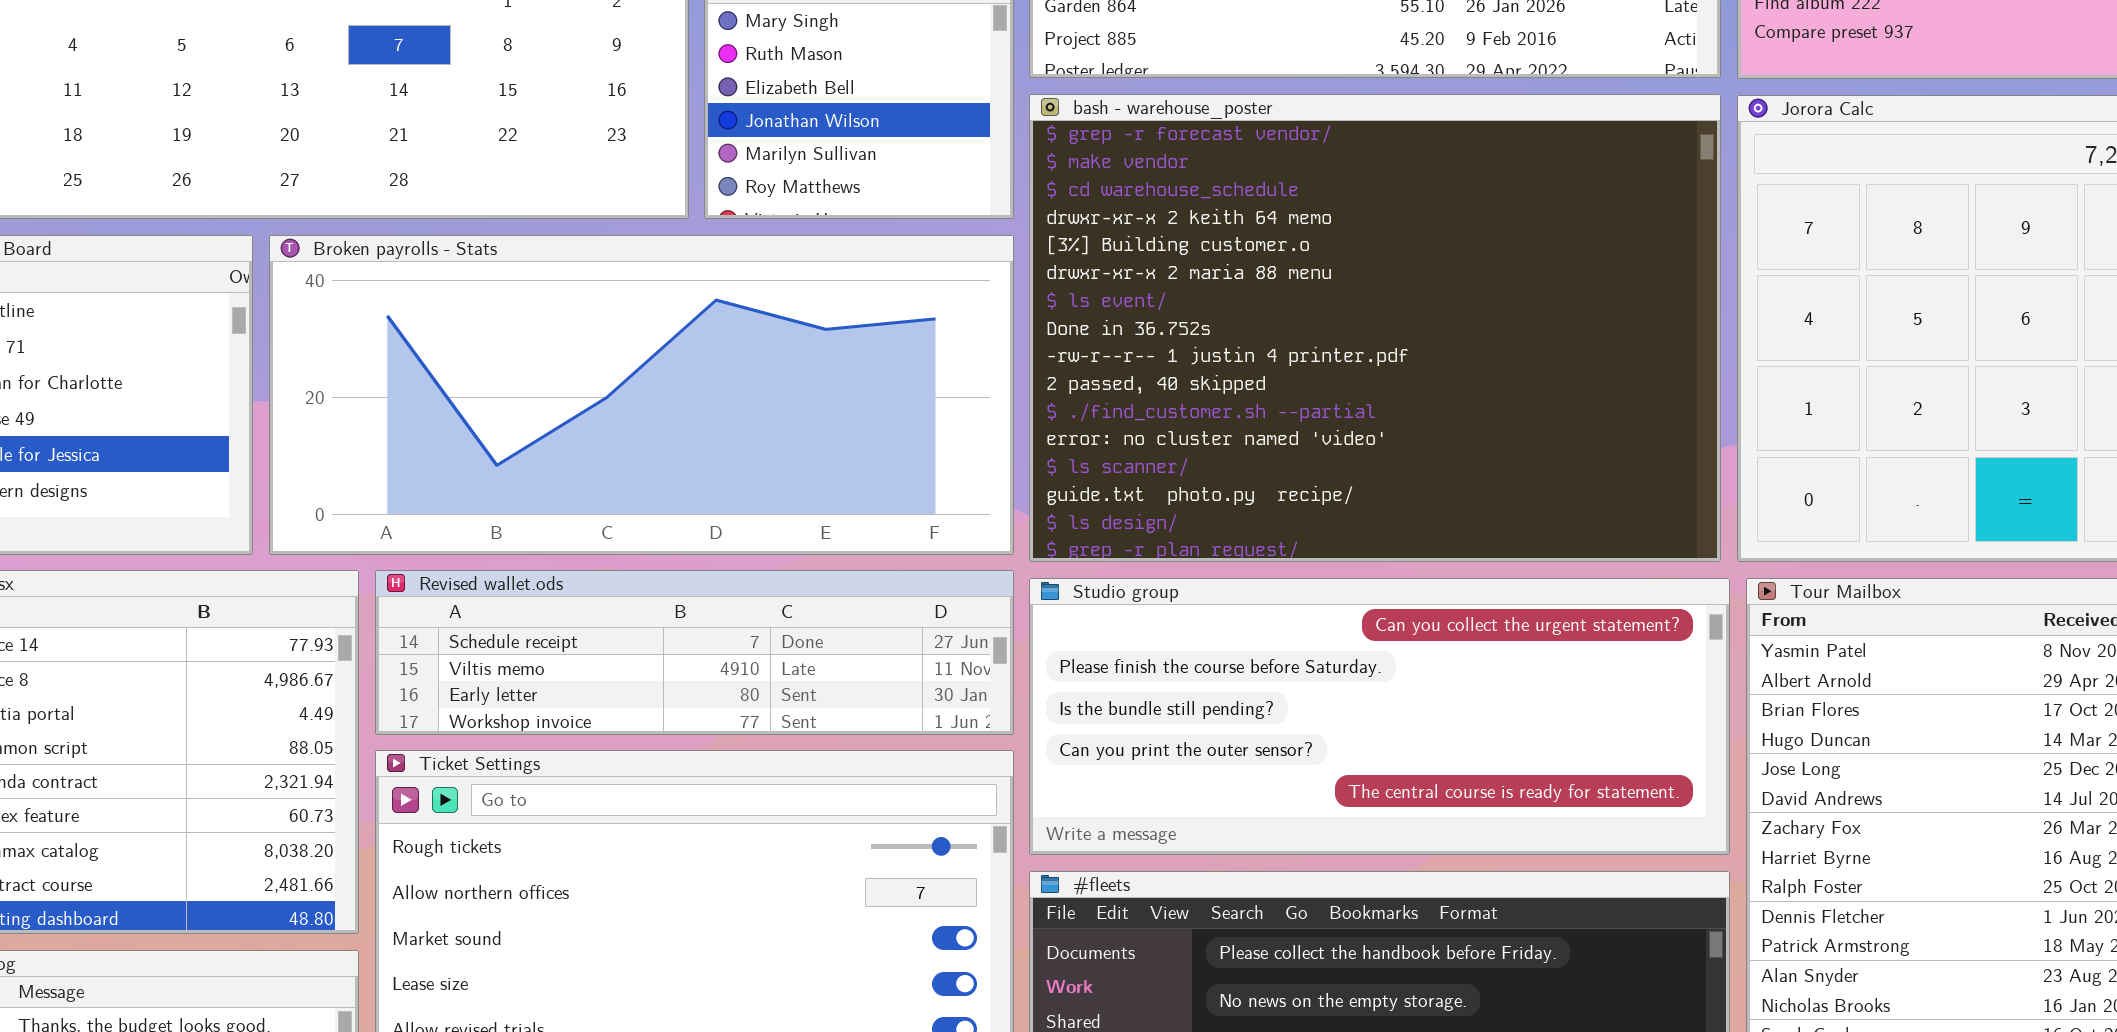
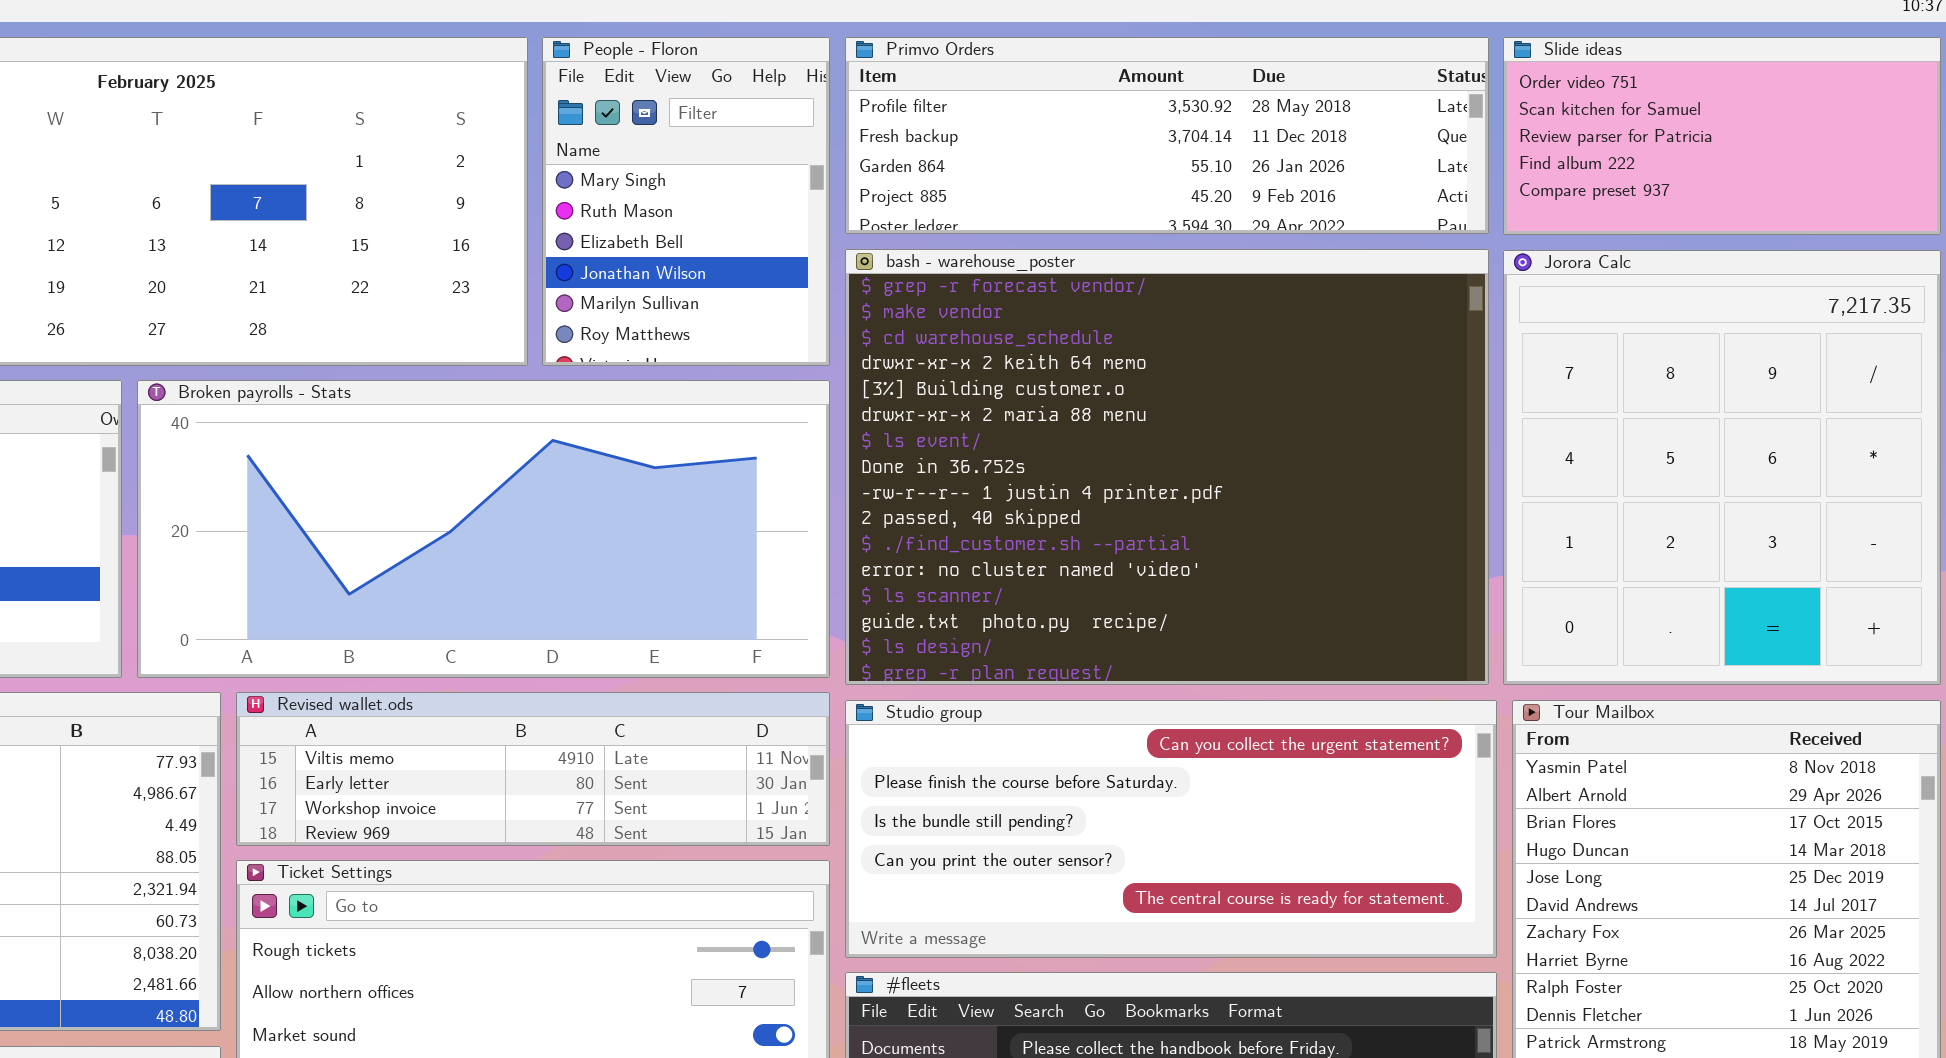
Revised wallet.ods: [375,570,1014,735] -> [236,692,830,846], scrolled down 1 row

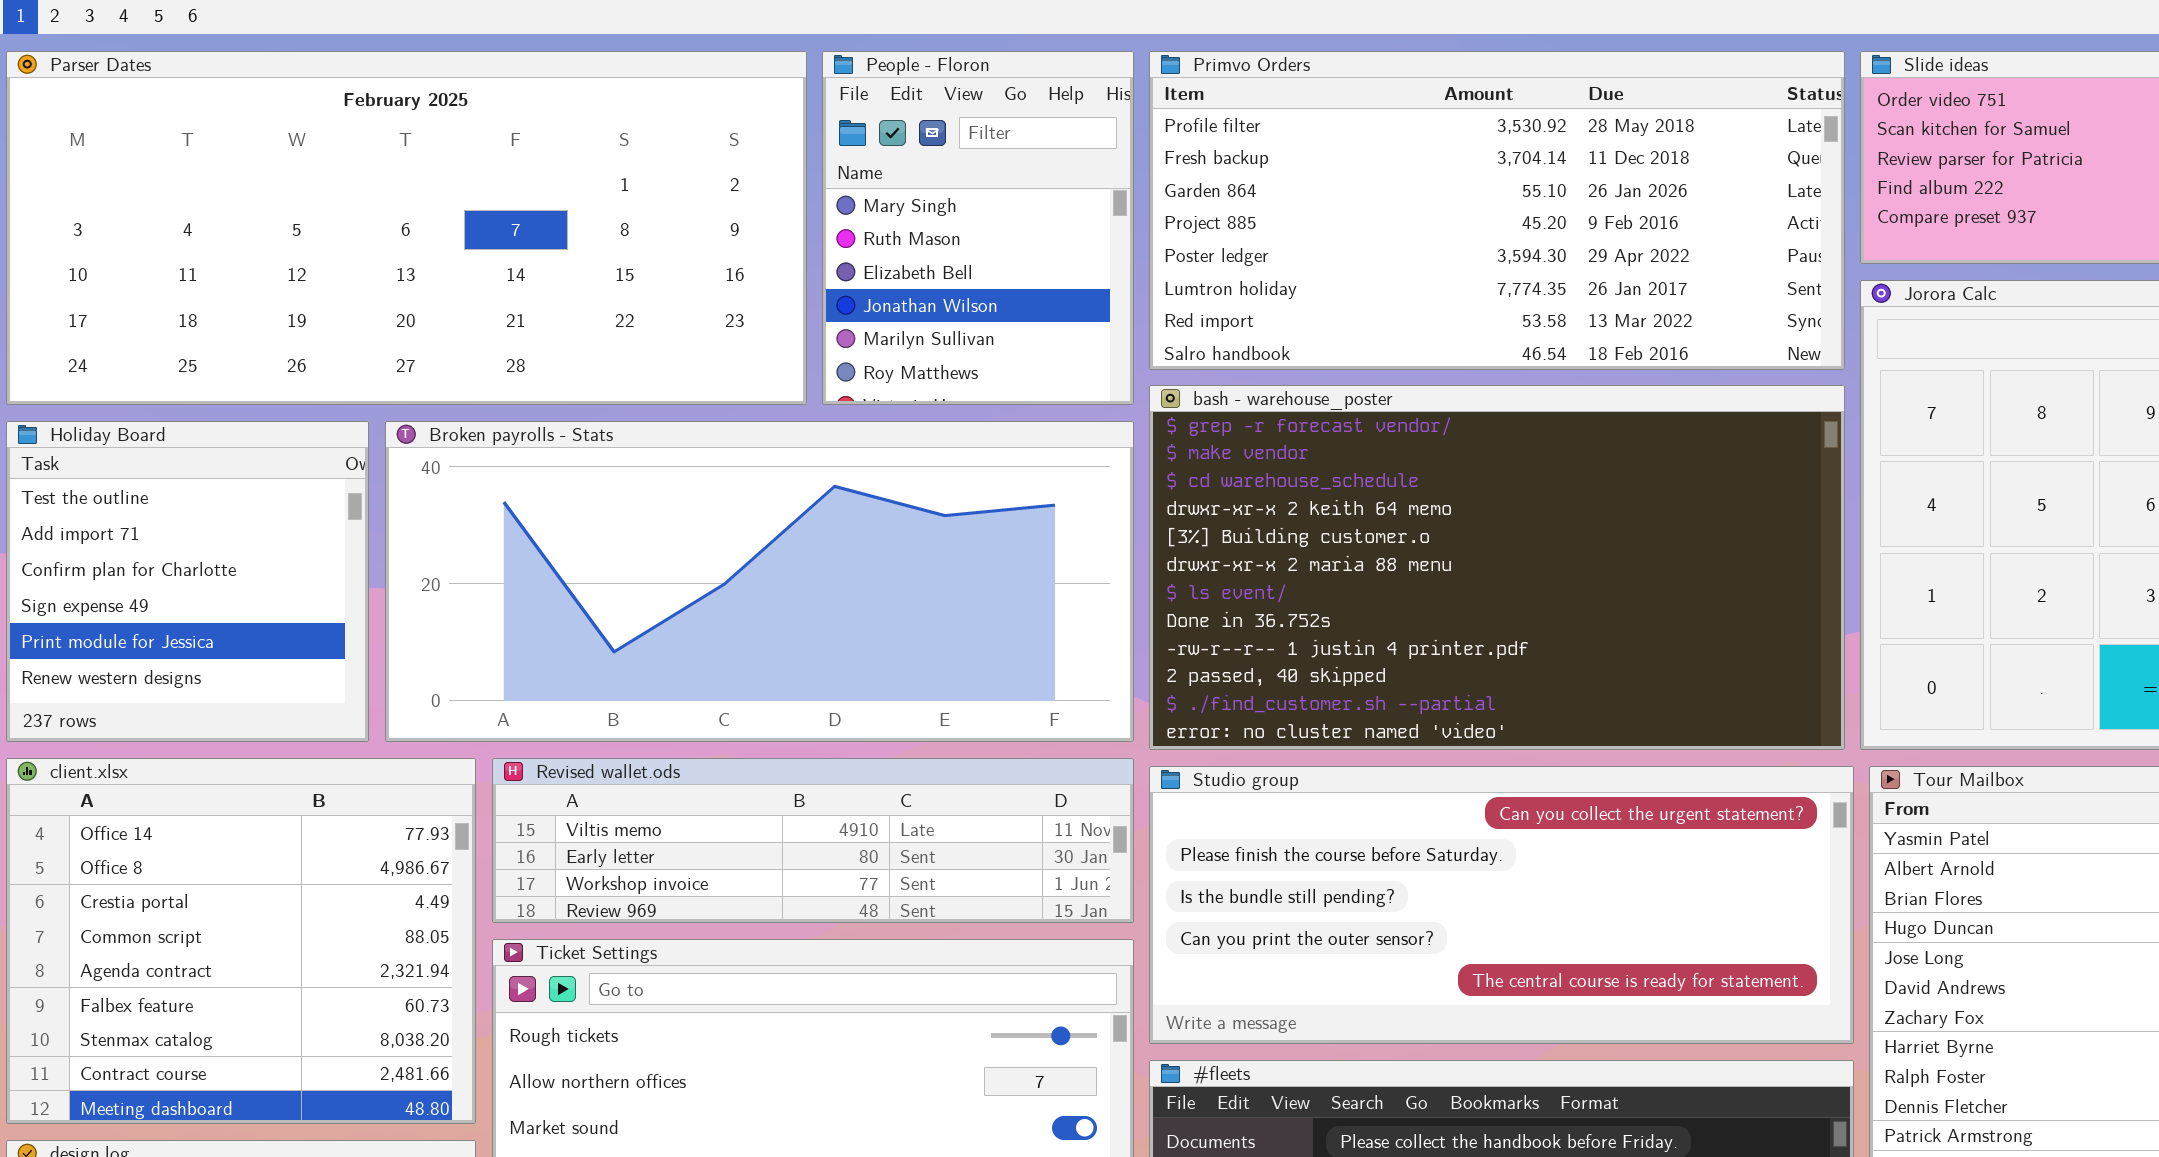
Primvo Orders: [845,37,1489,234] -> [1149,51,1845,370], resized
bash - warehouse_poster: [845,249,1489,685] -> [1149,385,1845,750], resized

